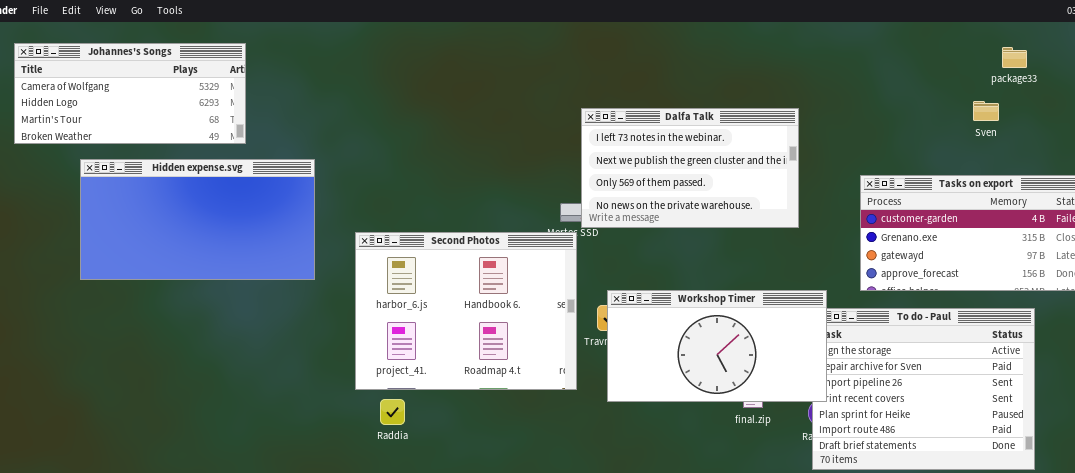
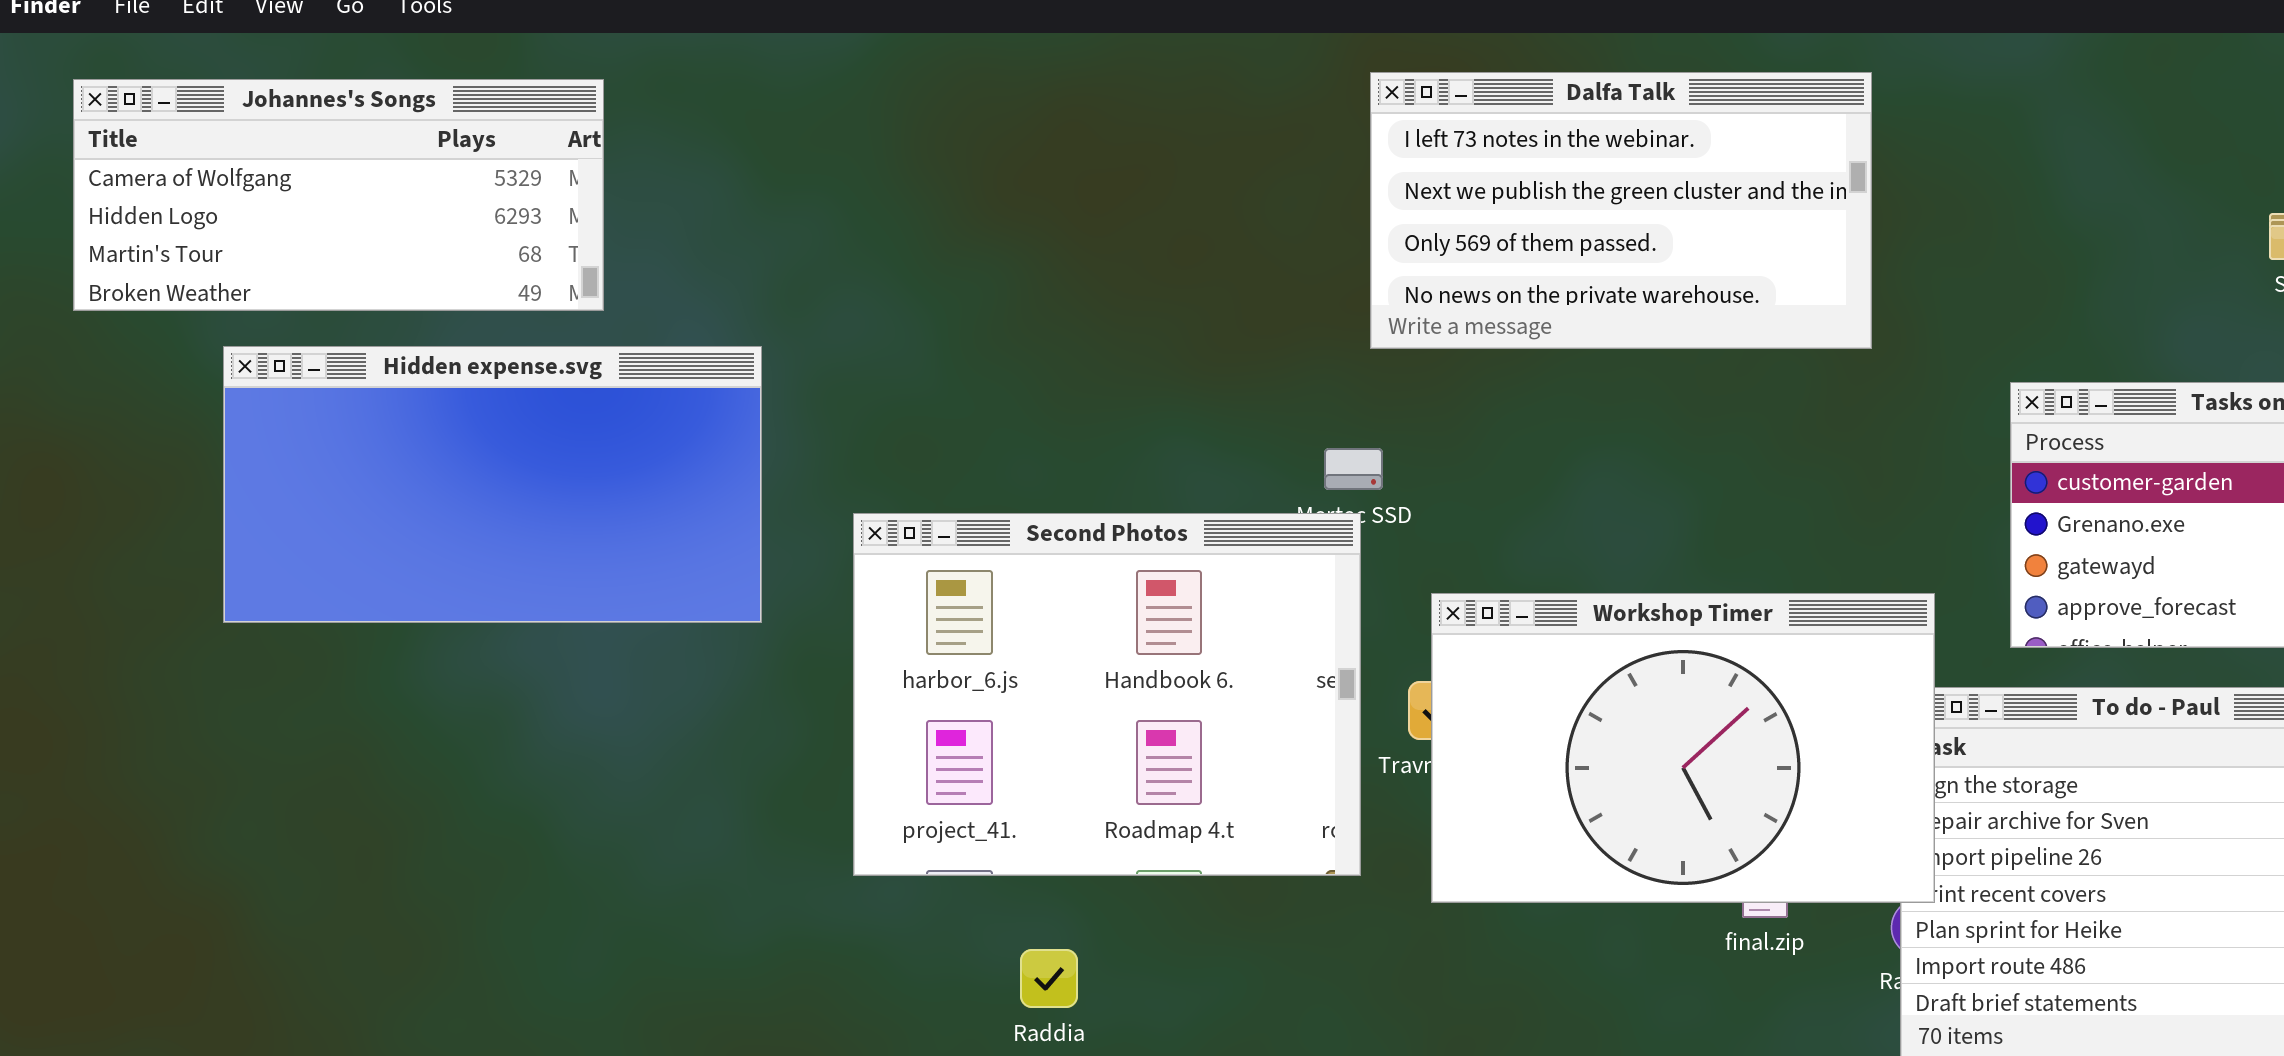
Dalfa Talk: [581,108,799,228] -> [1370,72,1872,349], moved
Workshop Timer: [607,290,827,402] -> [1431,593,1935,903], resized
Raddia: [380,399,405,425] -> [1020,949,1078,1008], moved

